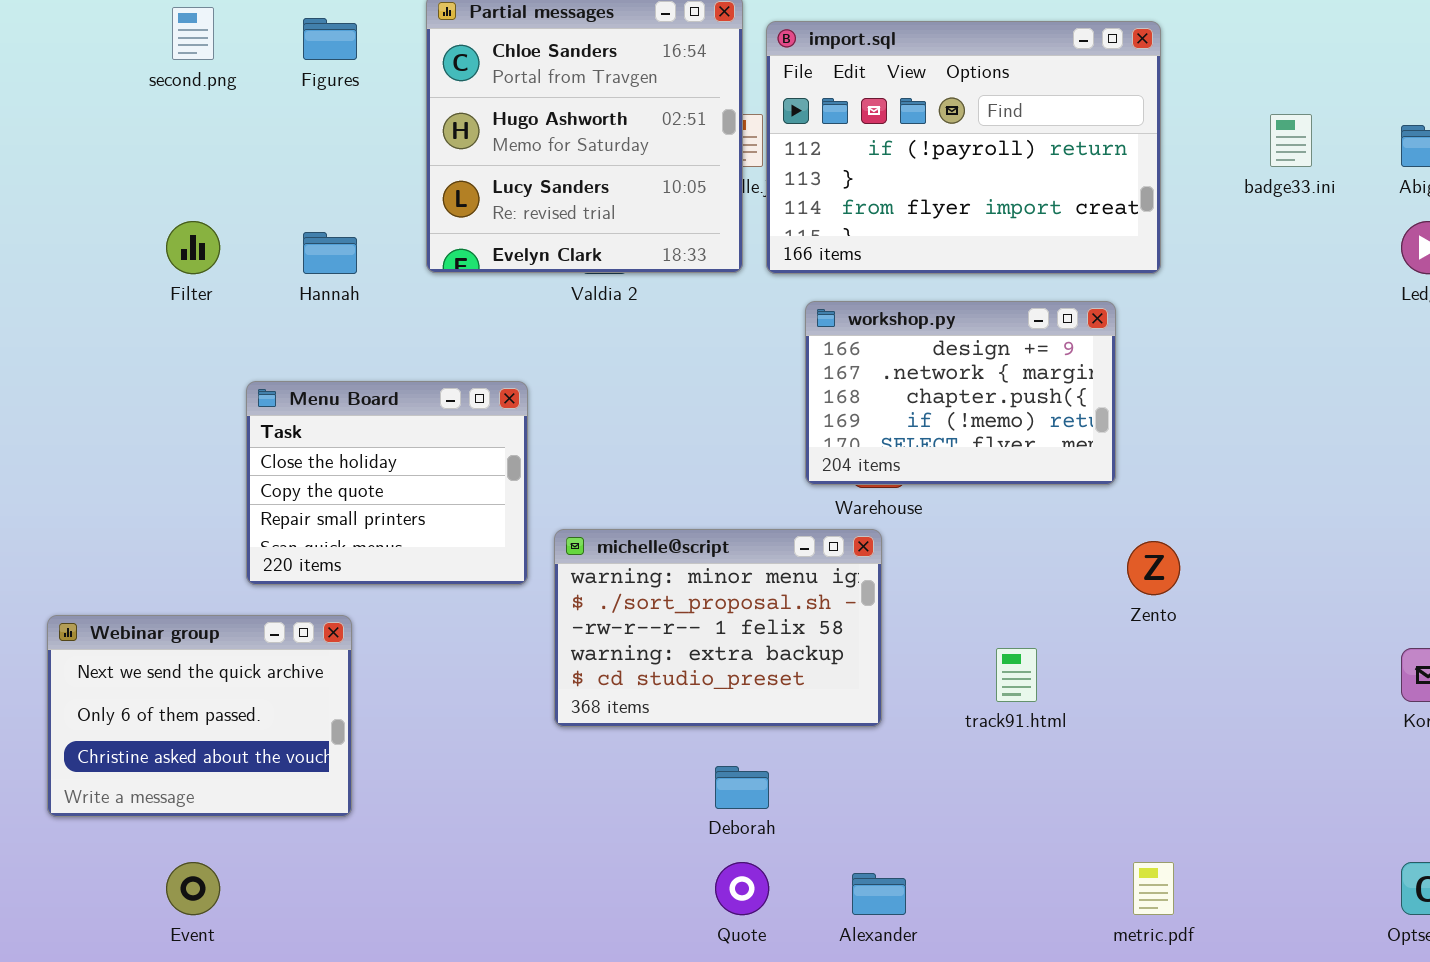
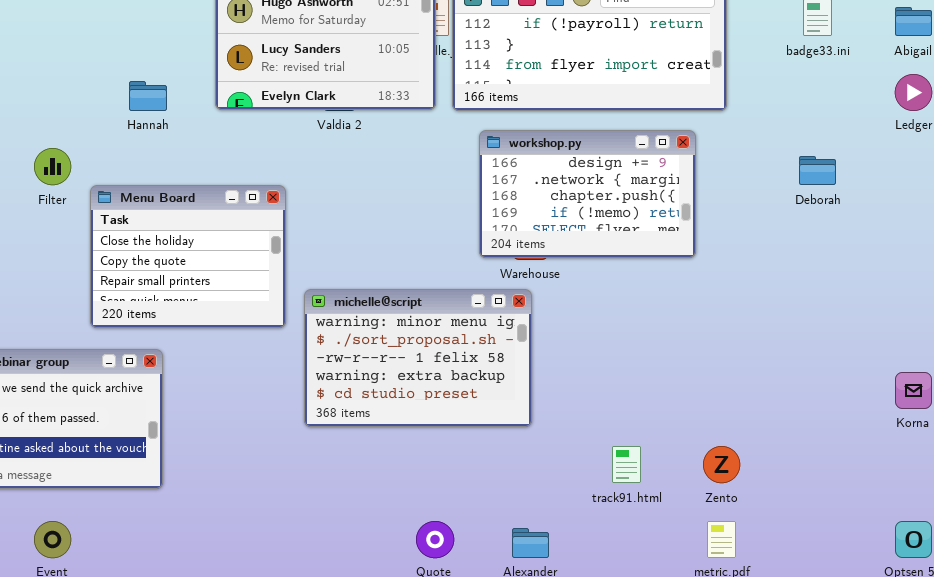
Filter: [166,221,220,274] -> [34,148,71,185], moved
Zento: [1127,541,1180,595] -> [703,446,740,483], moved
track91.html: [996,648,1037,702] -> [612,446,641,483], moved
Deborah: [715,766,769,809] -> [799,156,836,185], moved

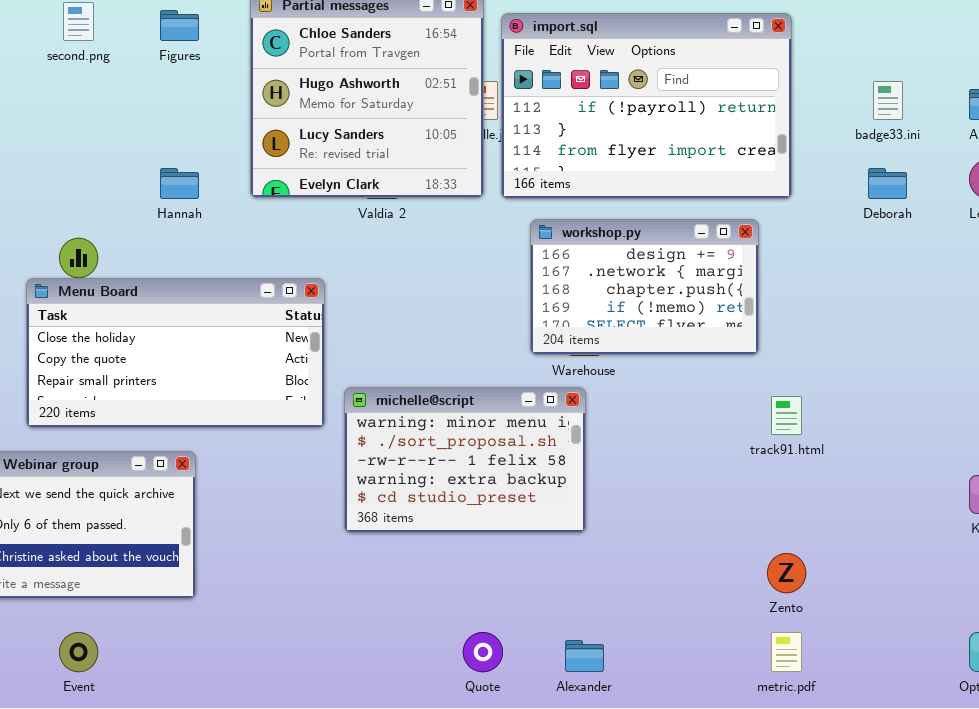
Deborah: [799,156,836,185] -> [868,168,907,199], moved
Menu Board: [90,185,286,328] -> [26,278,325,428], resized
track91.html: [612,446,641,483] -> [771,396,802,435], moved

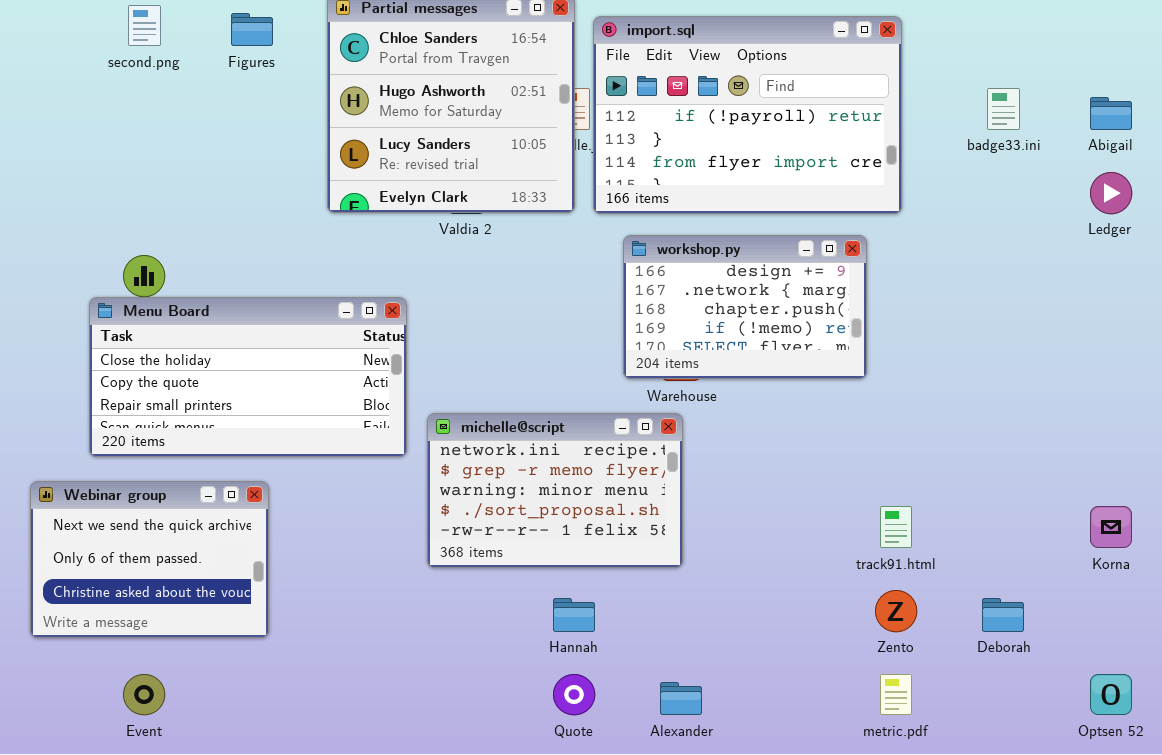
Hannah: [160,168,199,199] -> [553,598,595,632], moved
Deborah: [868,168,907,199] -> [982,598,1024,632], moved
michelle@script: [344,387,586,533] -> [427,413,683,568], scrolled up 2 rows
track91.html: [771,396,802,435] -> [880,506,912,548], moved

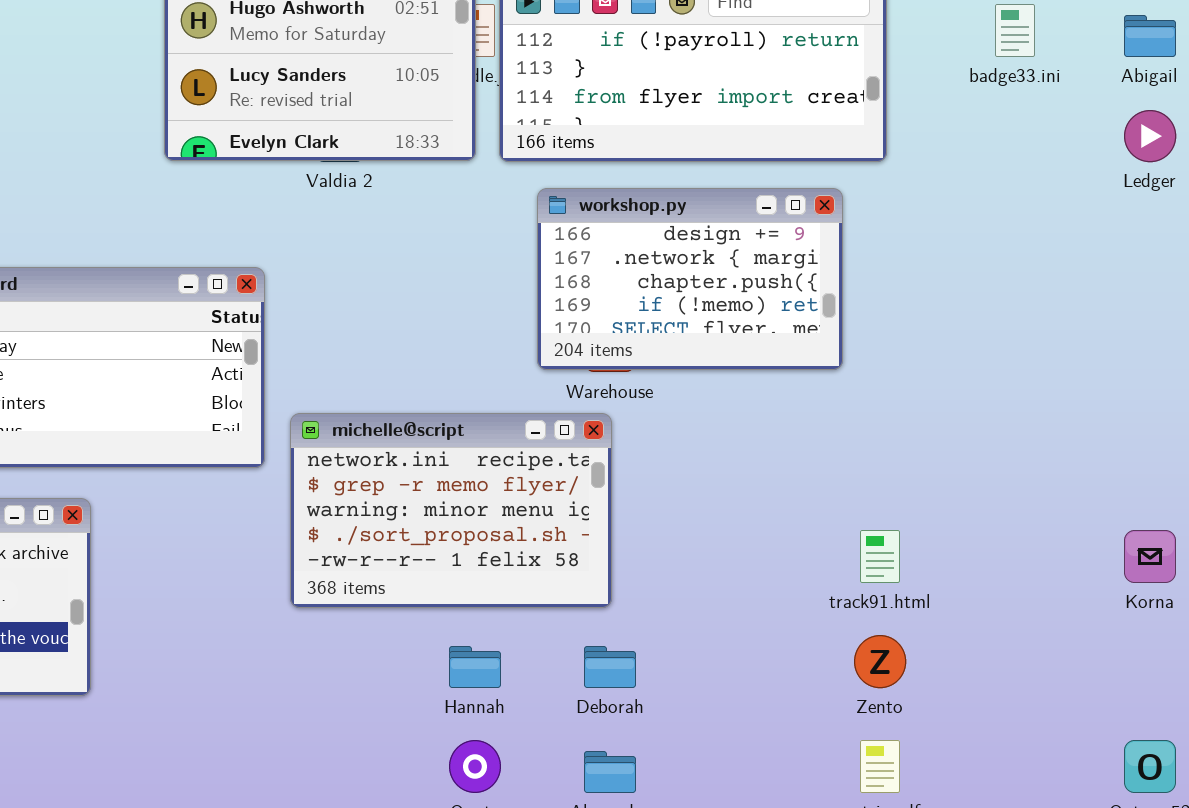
Deborah: [982,598,1024,632] -> [584,646,636,688], moved

